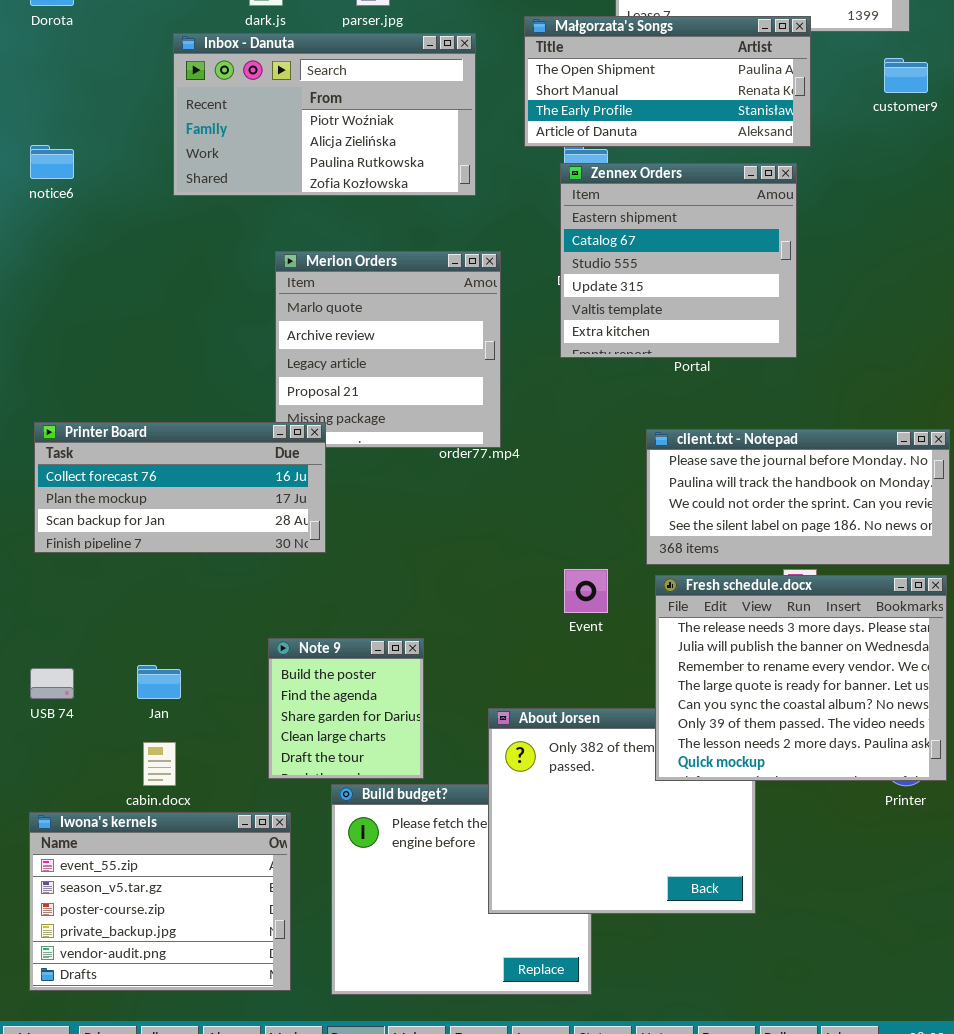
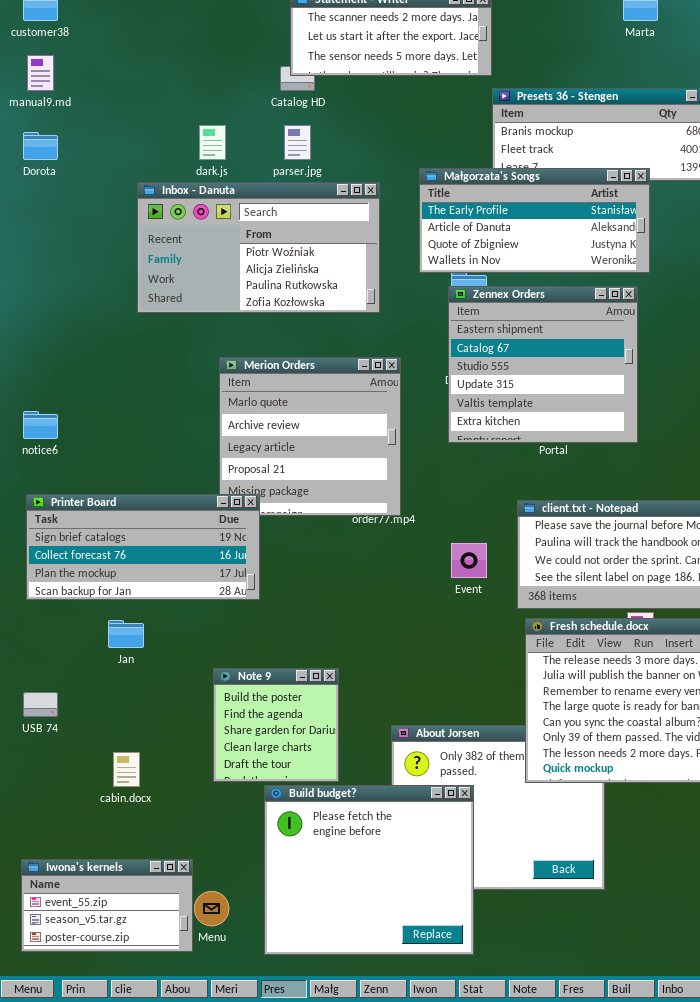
Małgorzata's Songs: [524,16,811,147] -> [419,168,650,273], scrolled down 2 rows
notice6: [30,145,74,179] -> [23,411,58,439], moved
Printer Board: [34,422,326,553] -> [26,494,260,600], scrolled up 1 row
Event: [564,569,608,613] -> [451,543,487,578], moved
Jan: [137,665,181,699] -> [108,620,144,648], moved
Build budget?: [331,784,592,995] -> [264,785,474,955], raised
Iwona's kernels: [29,812,291,991] -> [21,859,193,952], resized

